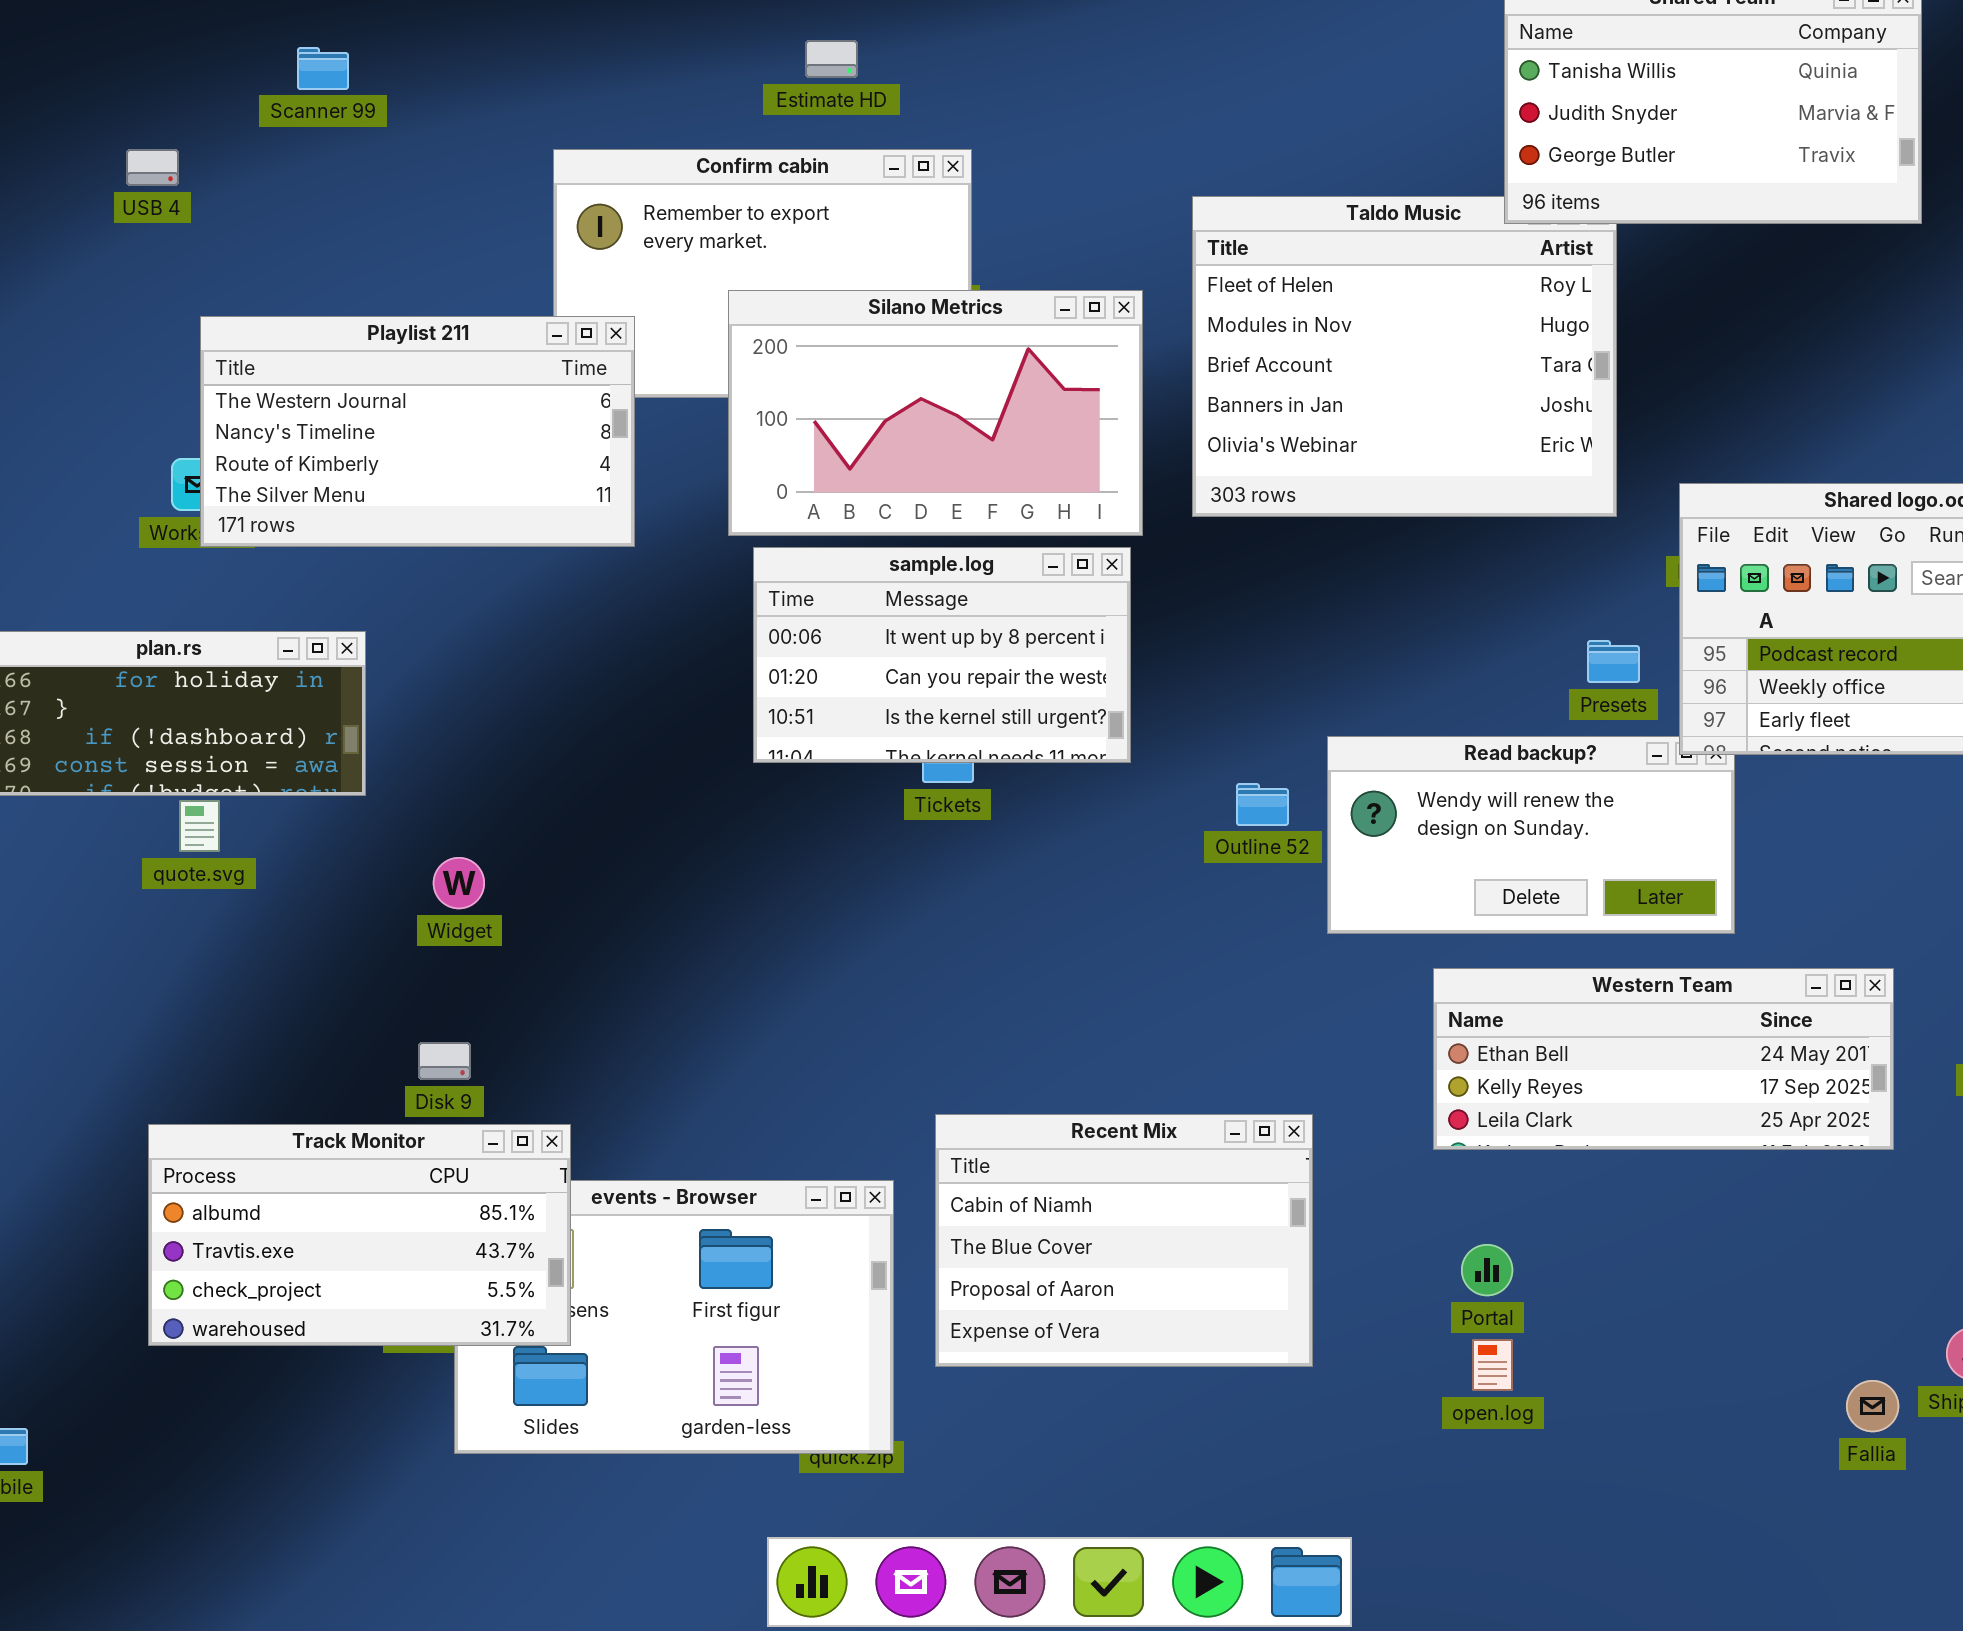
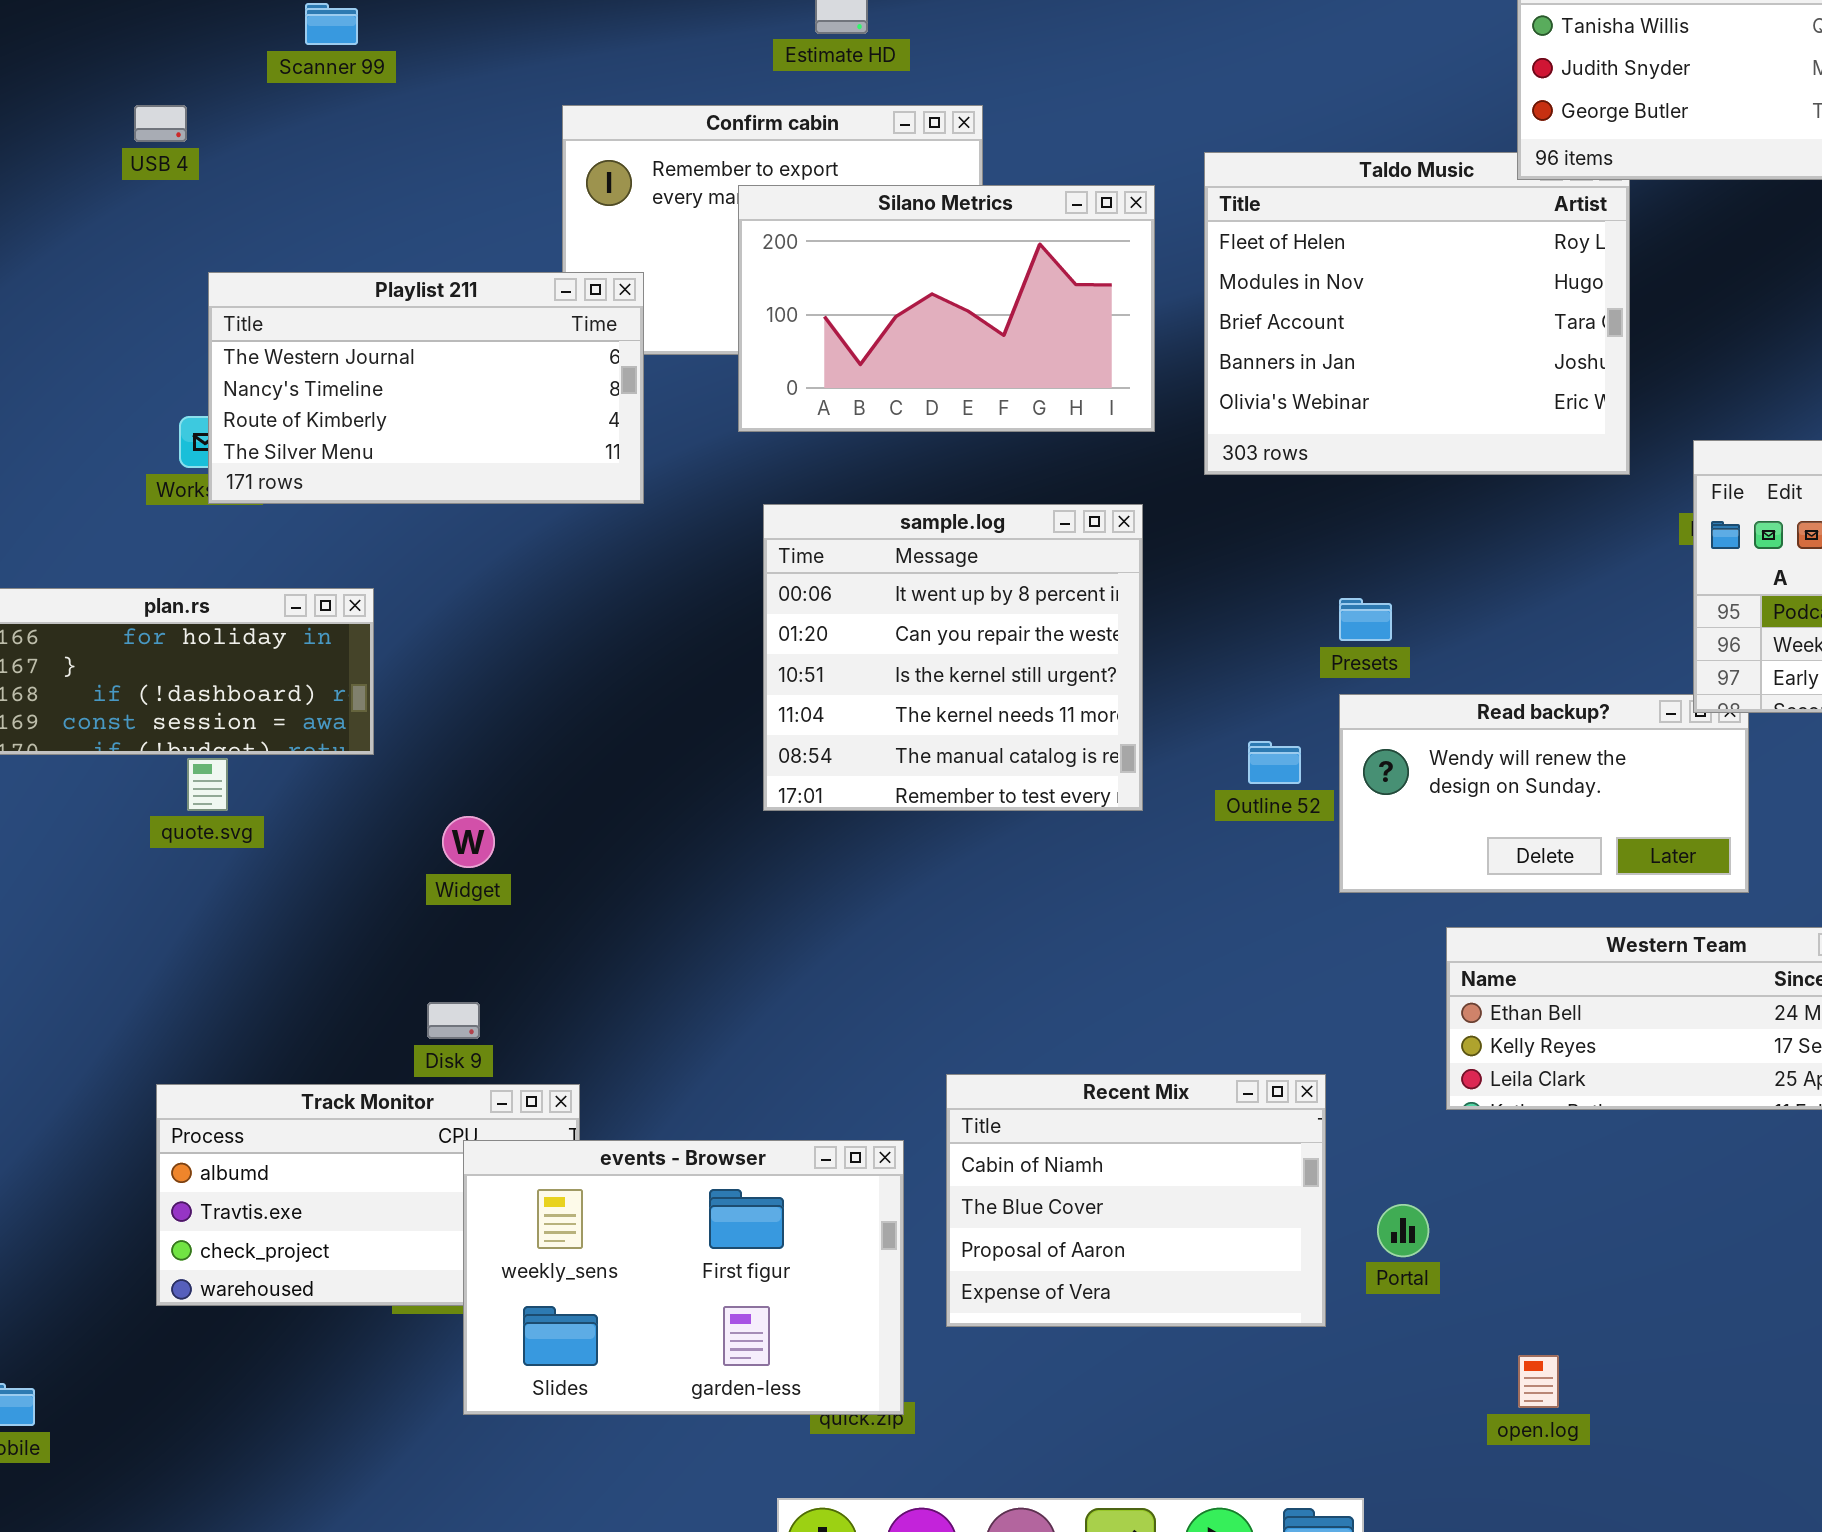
Silano Metrics: [728,290,1143,536] -> [738,185,1155,432], moved
sample.log: [753,547,1131,763] -> [763,504,1143,811], resized
Presets: [1587,640,1640,683] -> [1339,598,1392,641], moved
events - Browser: [454,1180,894,1454] -> [463,1140,904,1415], raised
Portal: [1461,1244,1513,1296] -> [1377,1204,1429,1257], moved
open.log: [1472,1339,1513,1391] -> [1518,1355,1559,1408], moved

